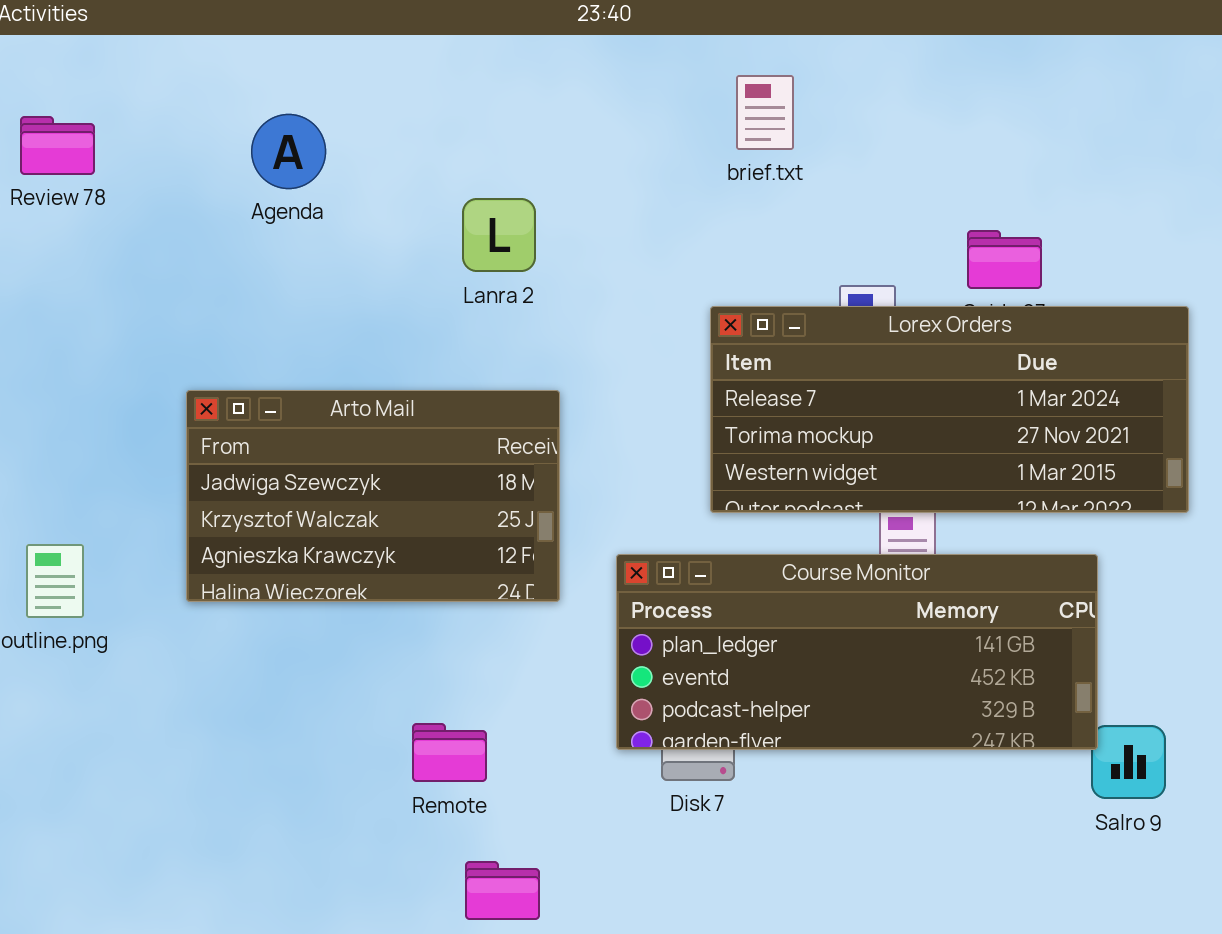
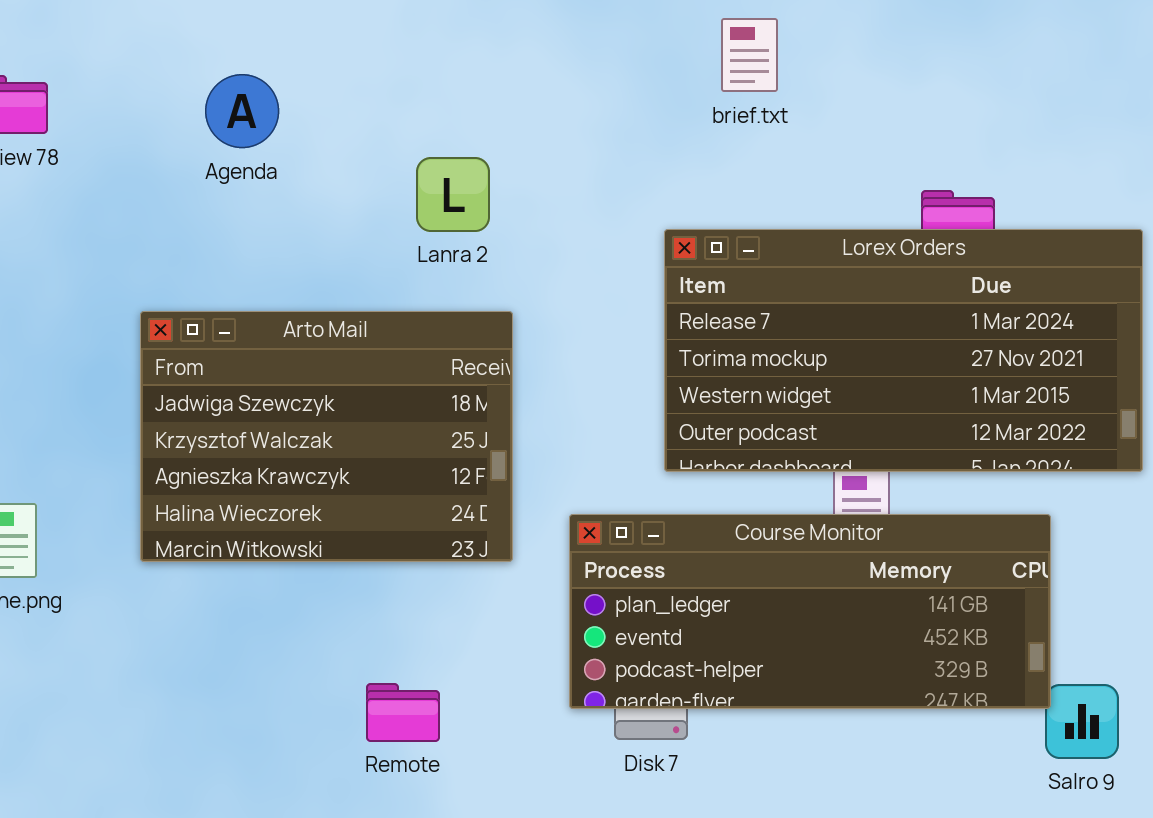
brief.txt: [736,75,794,150] -> [721,18,778,92], moved
Lorex Orders: [710,306,1189,513] -> [664,229,1143,472], resized
Arto Mail: [186,390,560,602] -> [140,311,513,562], resized

